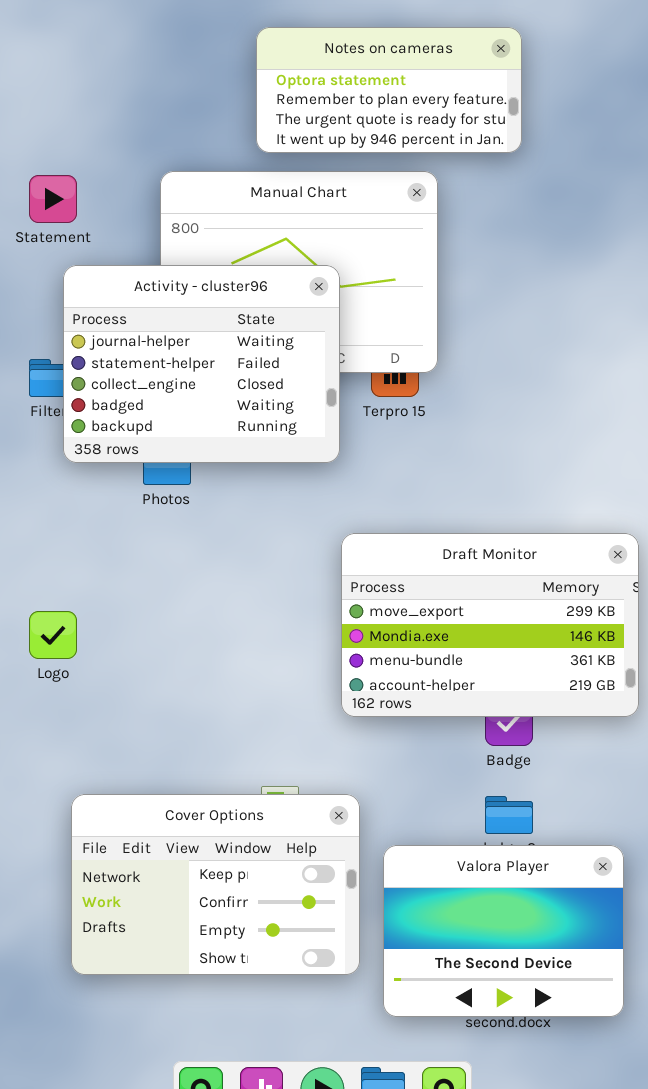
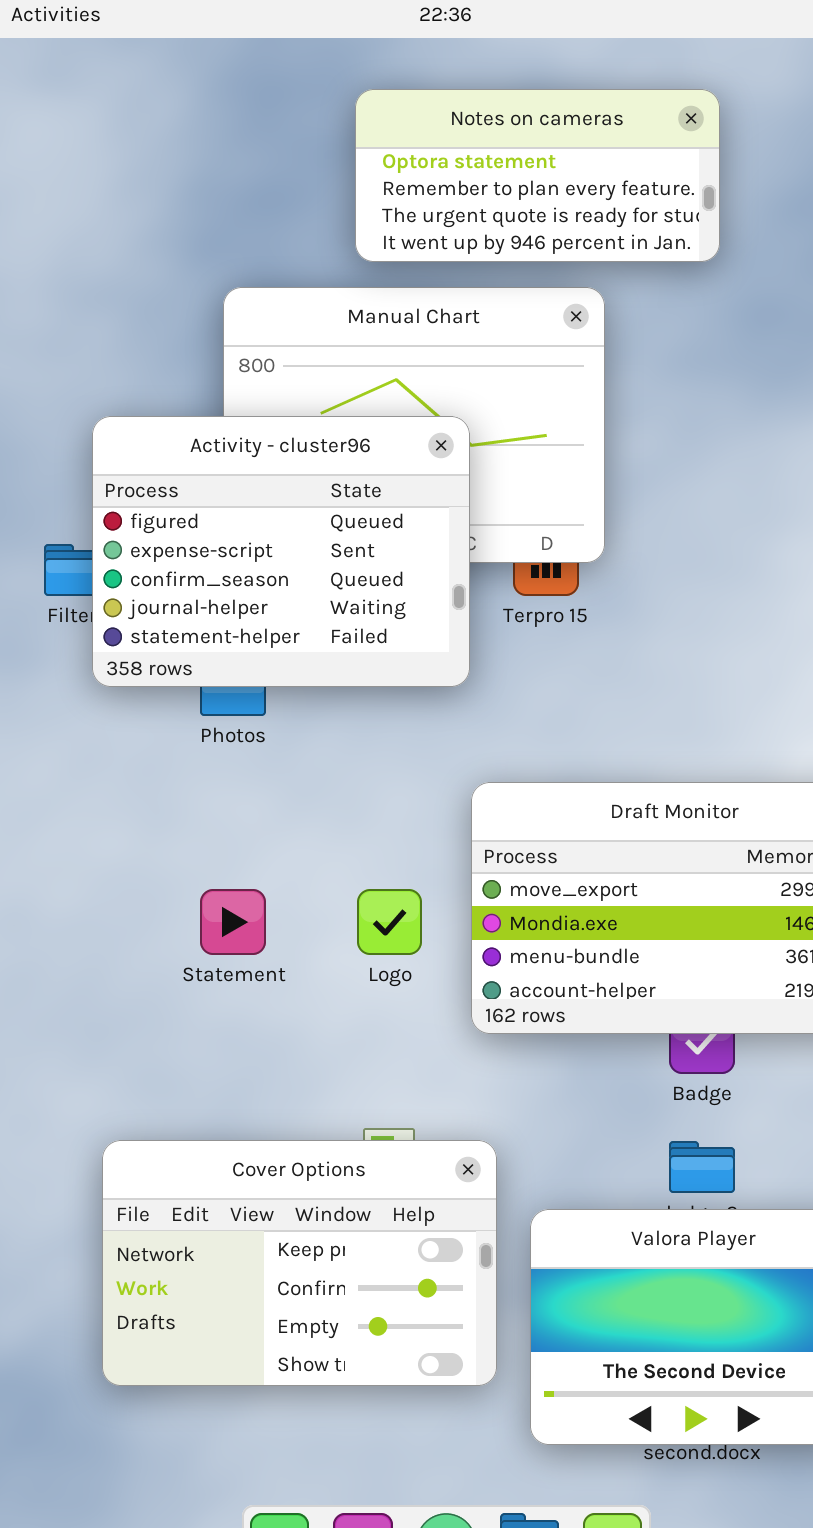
Statement: [29,175,77,223] -> [200,889,266,955], moved
Activity - cluster96: [63,265,340,463] -> [92,416,470,687], scrolled up 3 rows
Logo: [29,611,77,659] -> [357,889,422,955], moved

